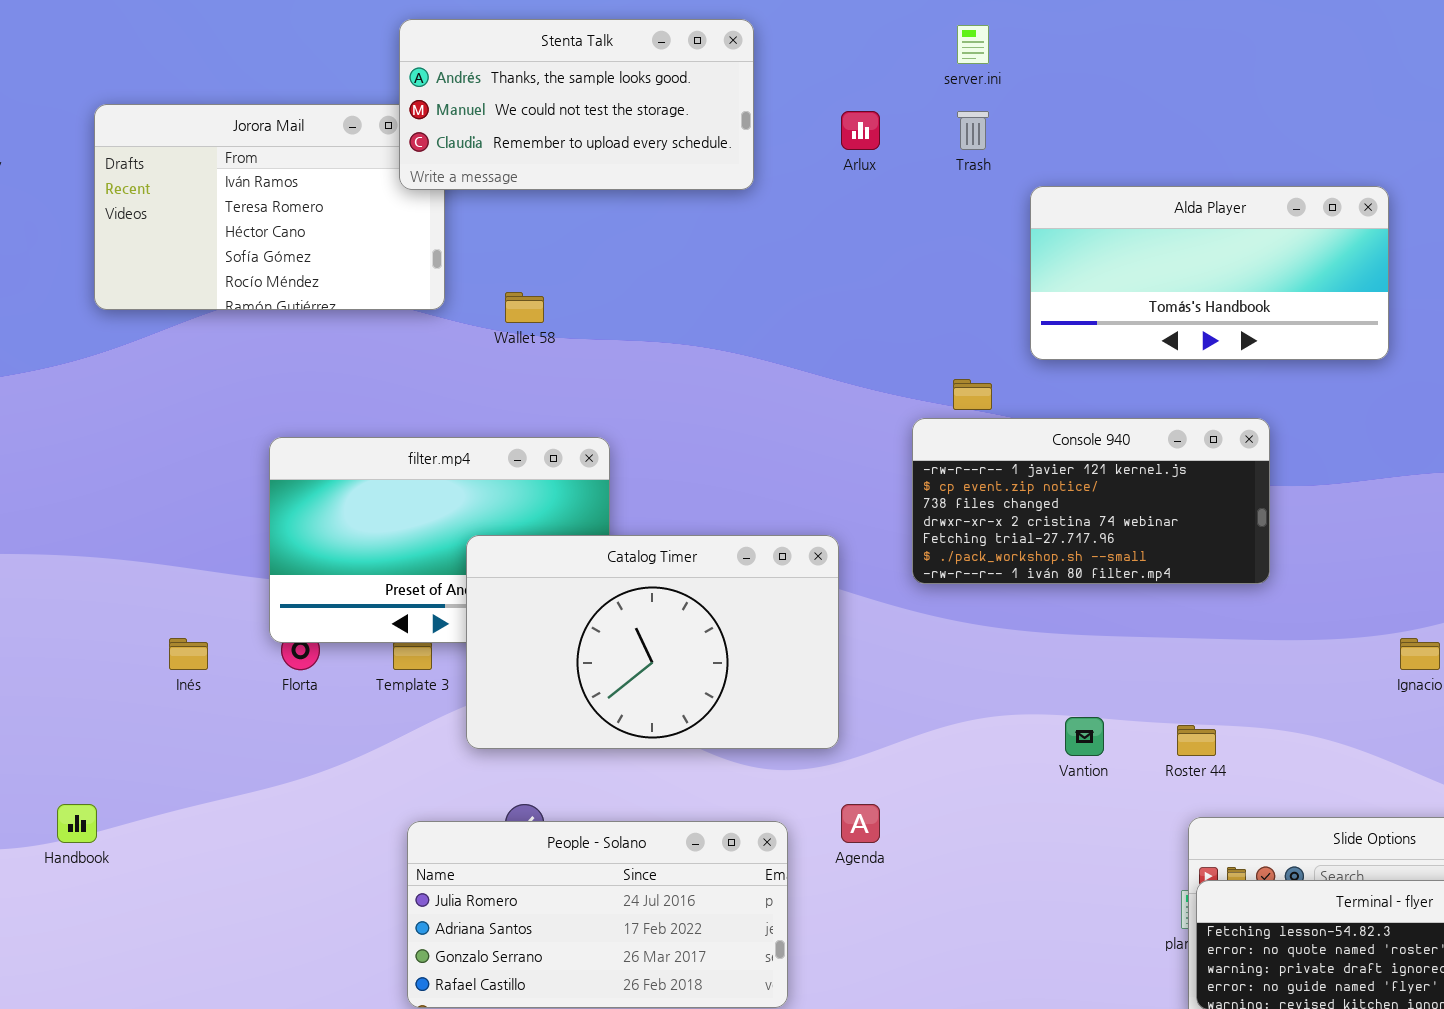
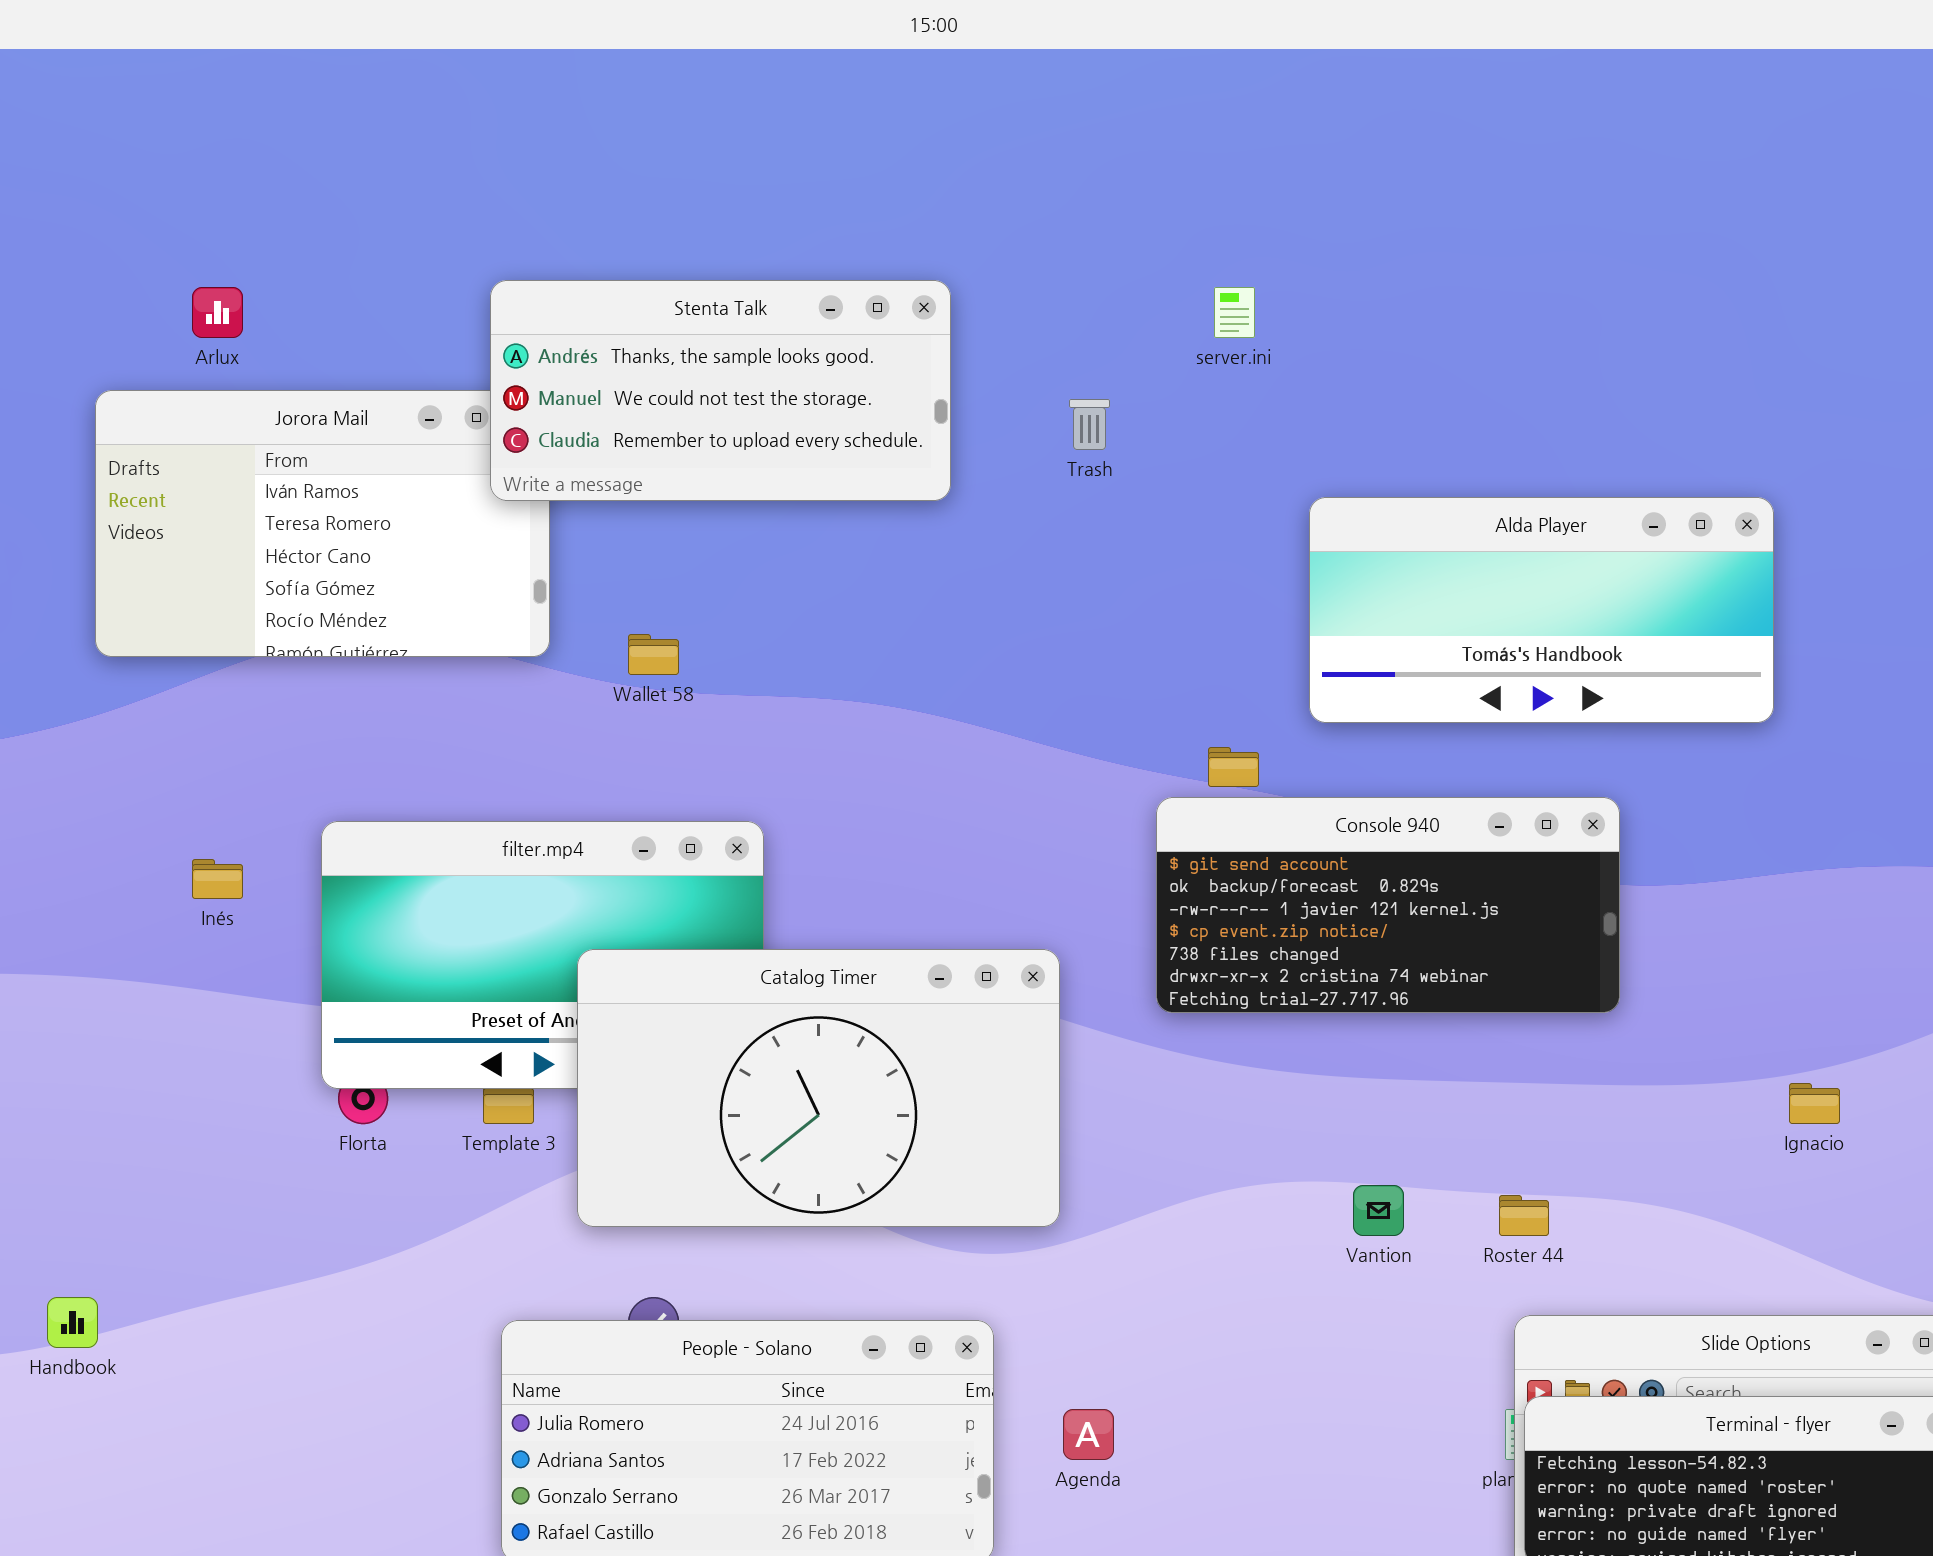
Arlux: [841,111,880,150] -> [192,287,243,338], moved
Trash: [957,111,989,150] -> [1069,399,1110,450], moved
Console 940: [912,418,1270,584] -> [1156,797,1620,1013], scrolled up 2 rows
Inés: [169,638,208,670] -> [192,859,243,899], moved
Agenda: [841,804,880,843] -> [1063,1409,1114,1460], moved

